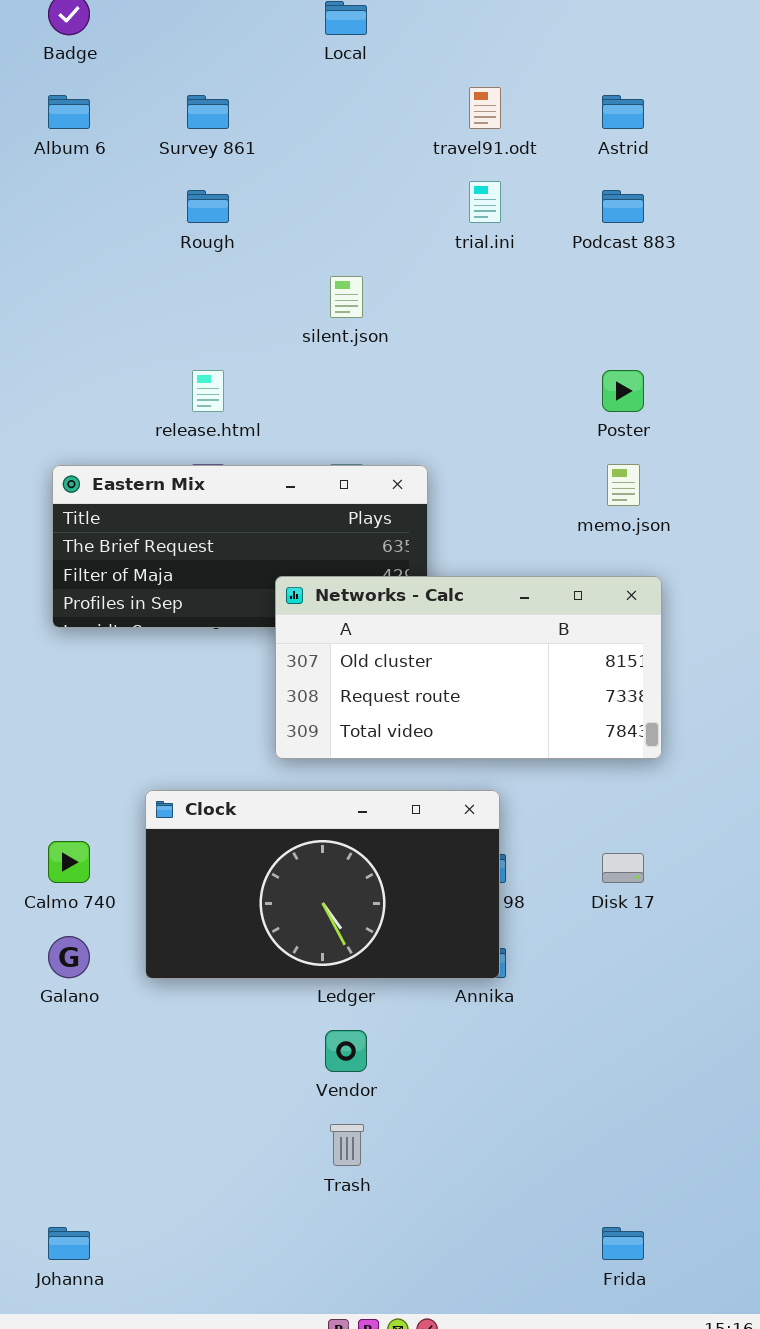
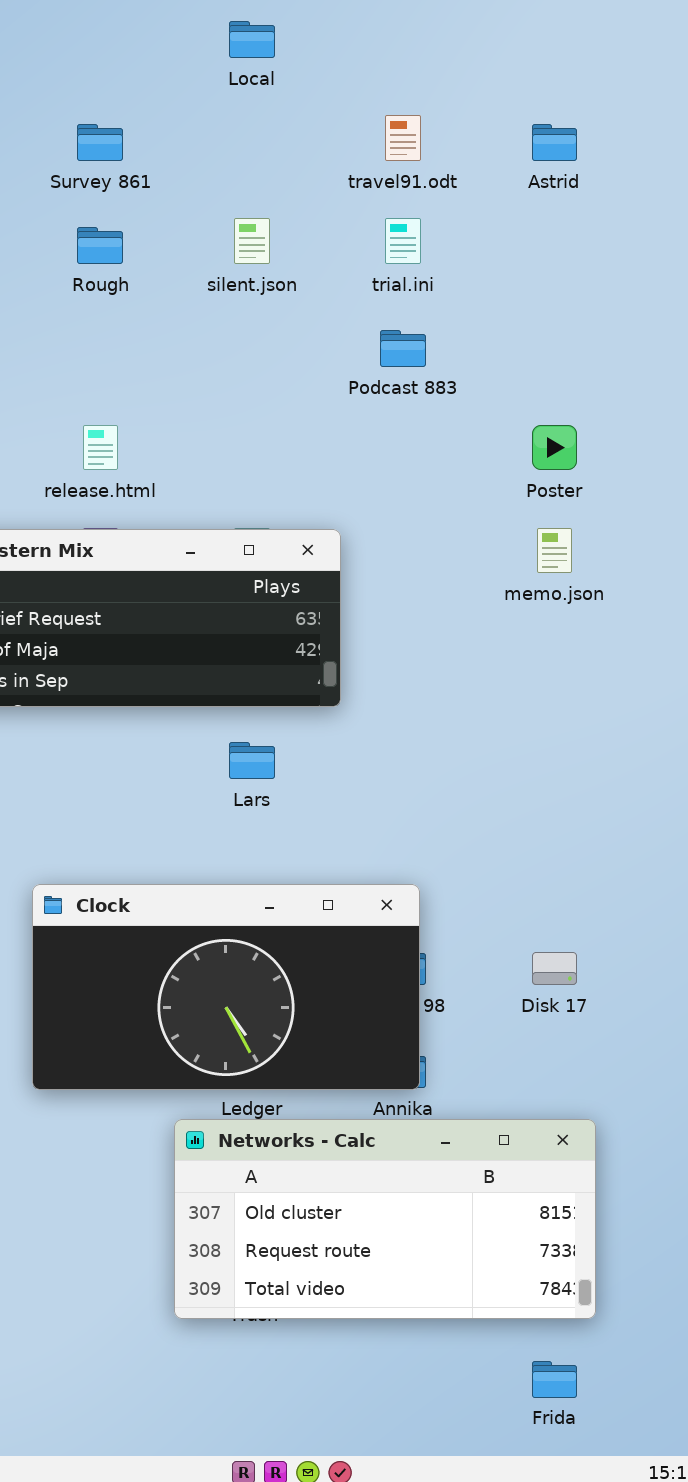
Podcast 883: [602,190,644,223] -> [380,330,426,367], moved
silent.json: [330,276,363,318] -> [234,218,270,264], moved
Networks - Calc: [275,576,662,759] -> [174,1119,596,1319], moved

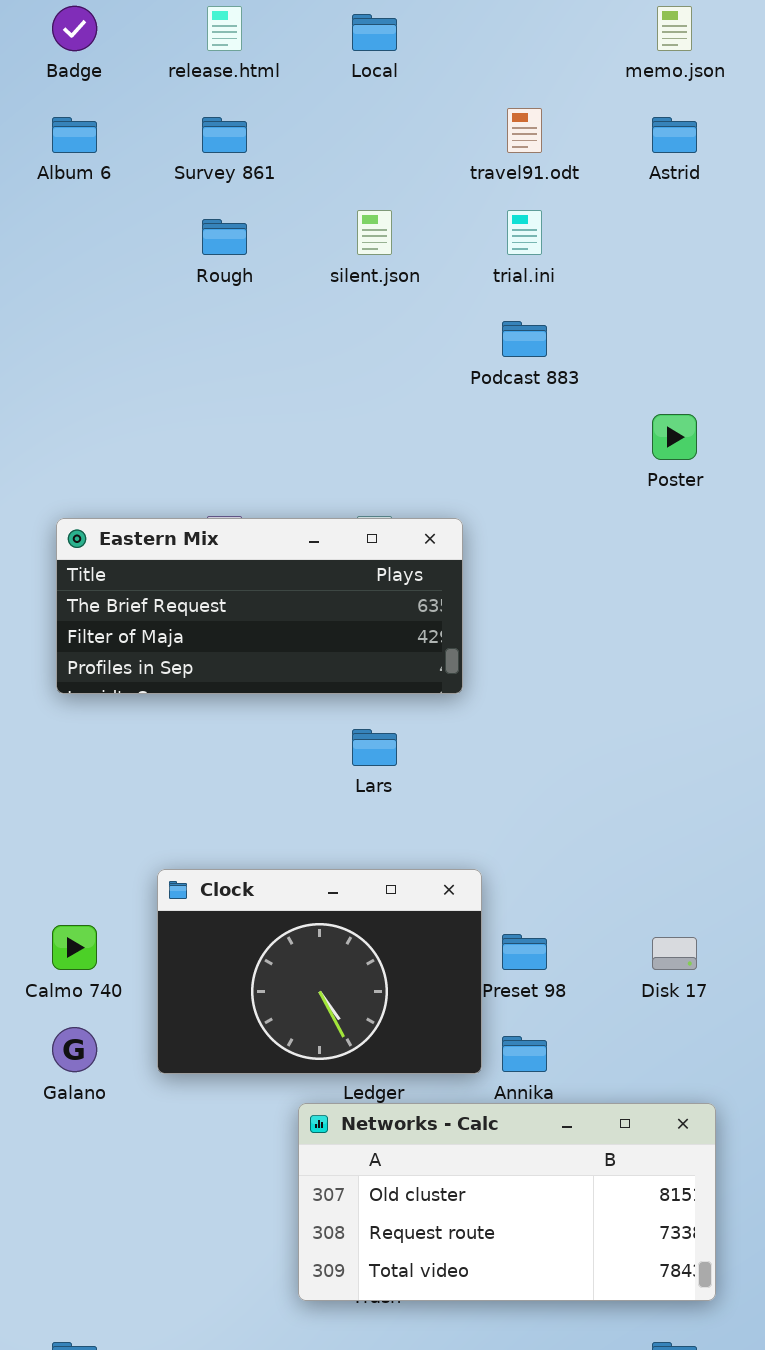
release.html: [83,425,118,470] -> [207,6,242,51], moved
memo.json: [537,528,572,573] -> [657,6,692,51], moved
Clock: [32,884,420,1090] -> [157,869,482,1074], resized

